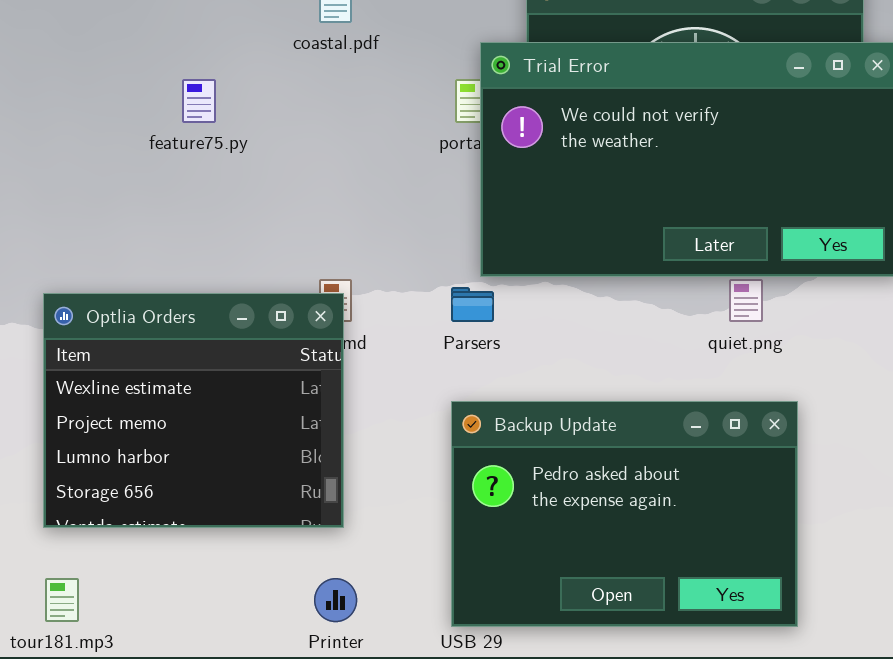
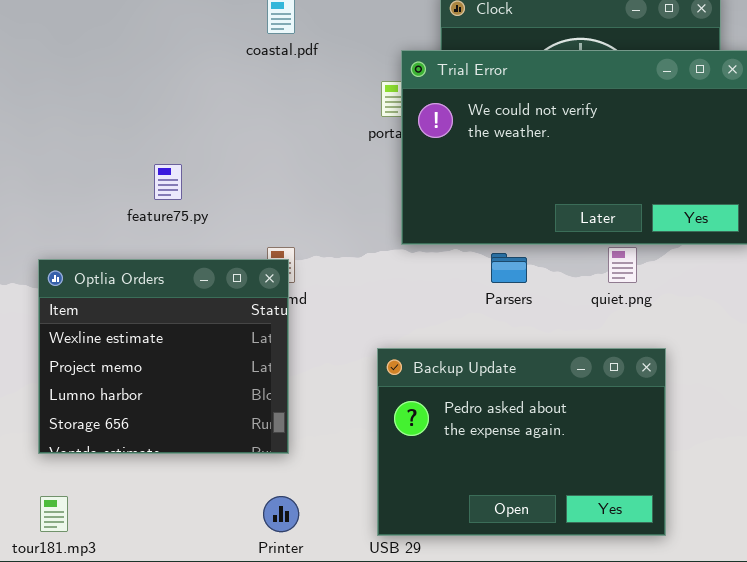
feature75.py: [182,79,216,123] -> [154,164,182,200], moved
Parsers: [451,287,494,322] -> [491,253,527,283], moved

